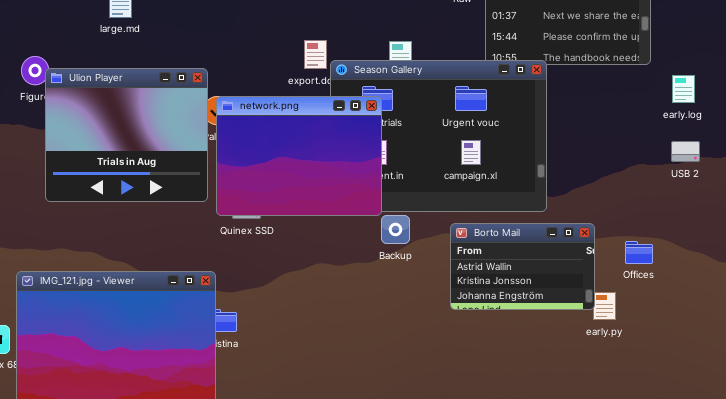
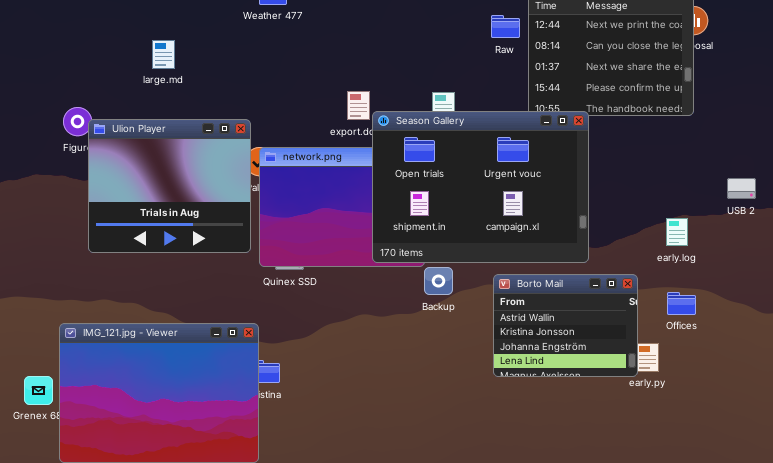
Season Gallery: [330,60,547,212] -> [372,111,589,263], raised
early.log: [672,75,695,103] -> [666,218,688,246], moved
USB 2: [671,141,700,162] -> [727,178,756,199], moved
Borto Mail: [450,223,595,310] -> [493,274,638,377], resized

